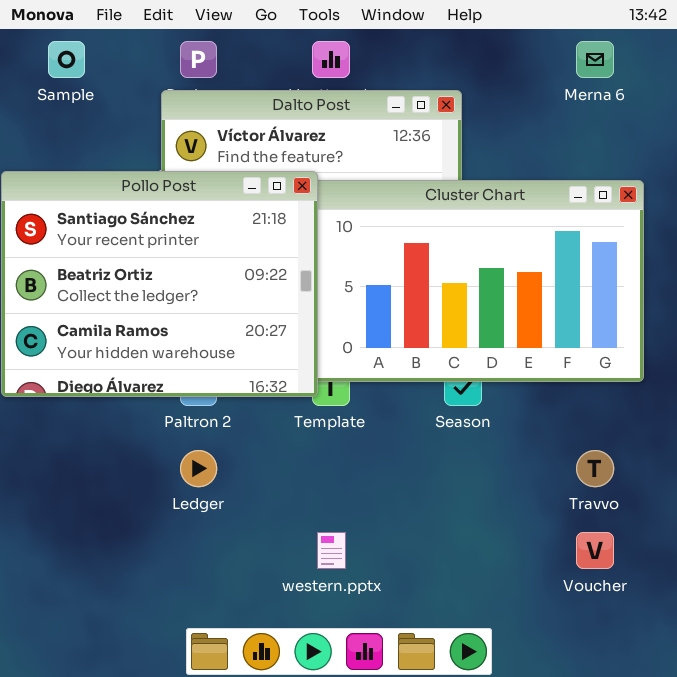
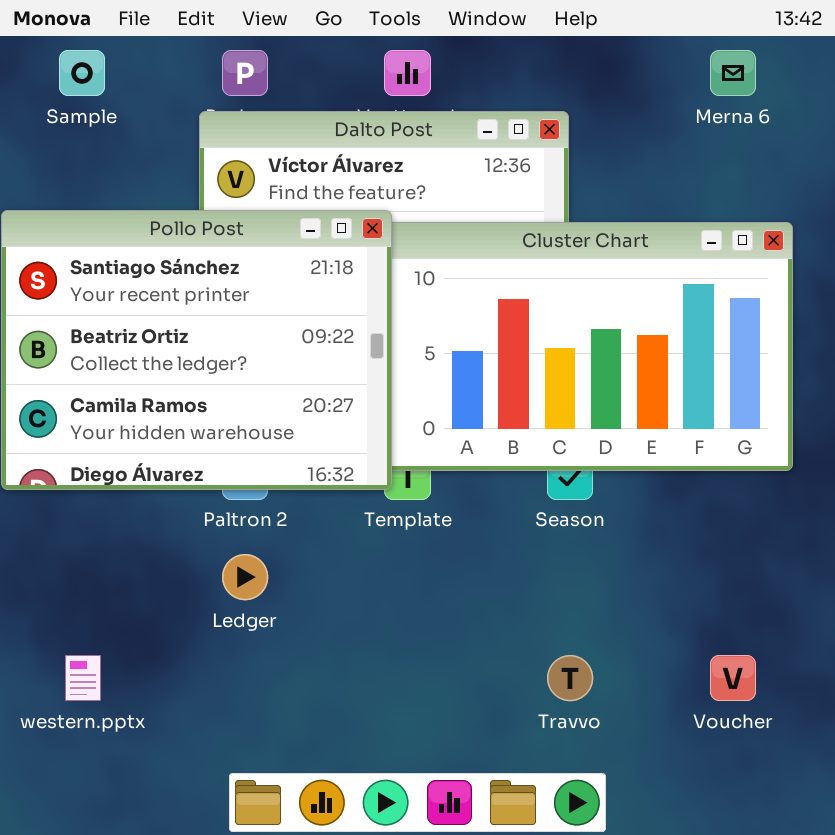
Travvo: [576,450,614,487] -> [547,655,593,701], moved
western.pptx: [317,532,346,569] -> [65,655,101,701], moved

